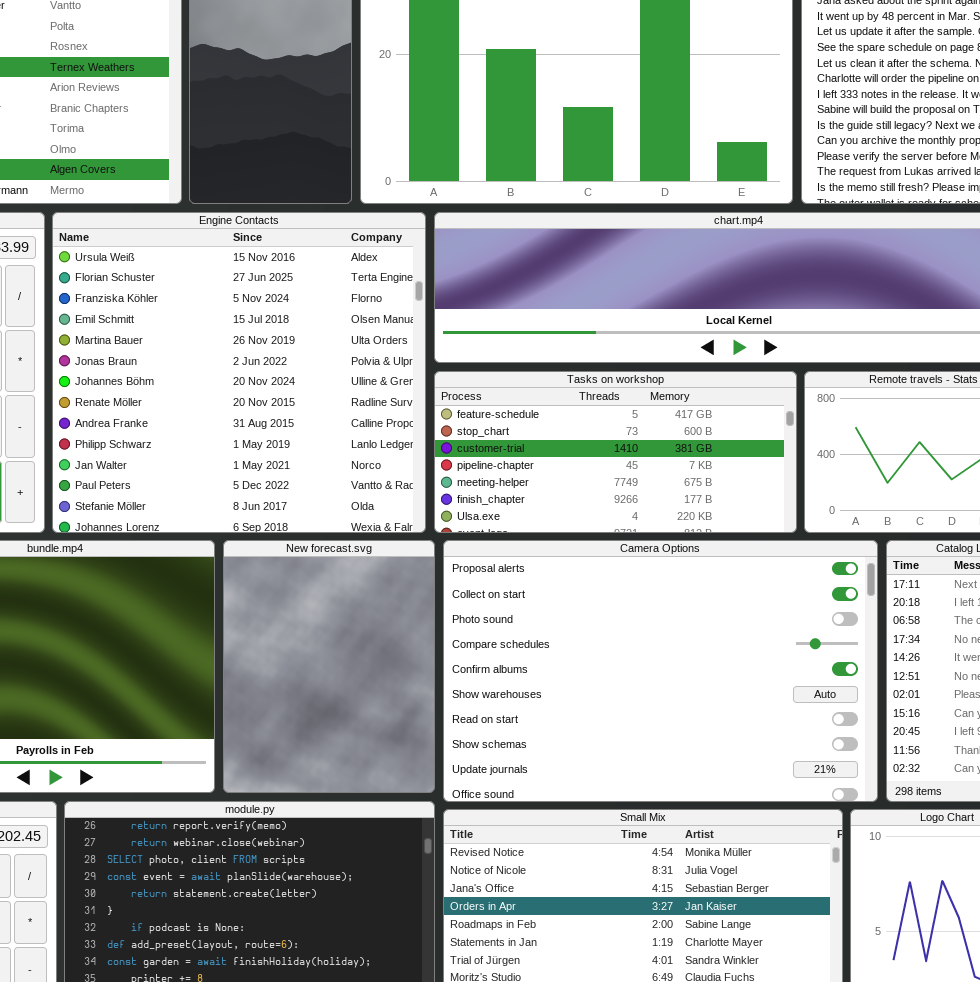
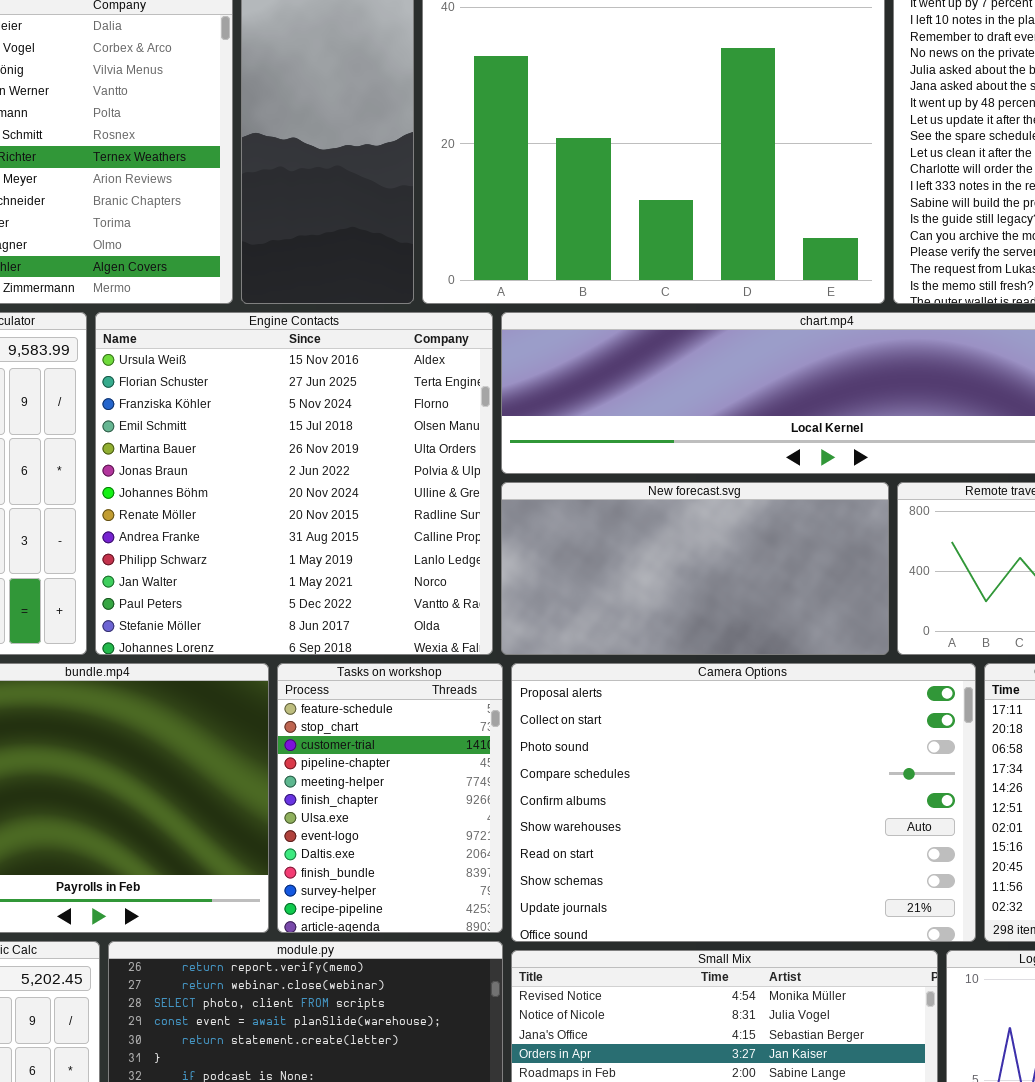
Tasks on workshop: [434,371,797,533] -> [277,663,503,933], moved, resized
New forecast.svg: [223,540,435,793] -> [501,482,889,655], moved, resized

